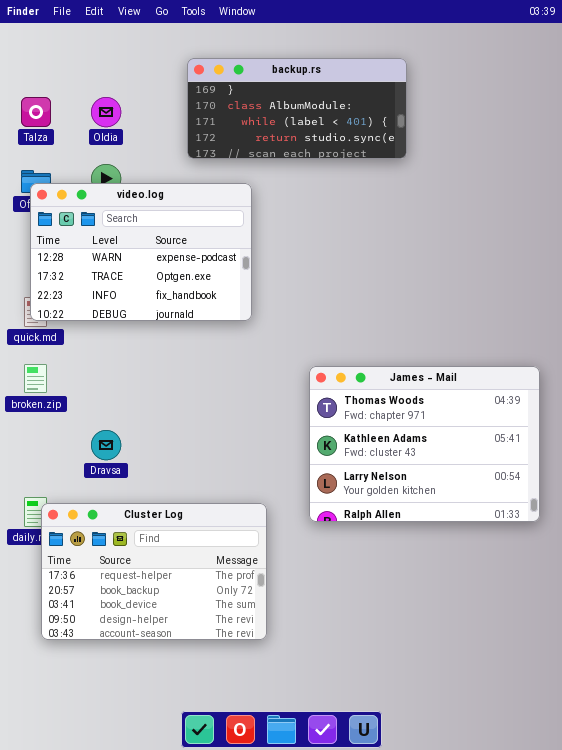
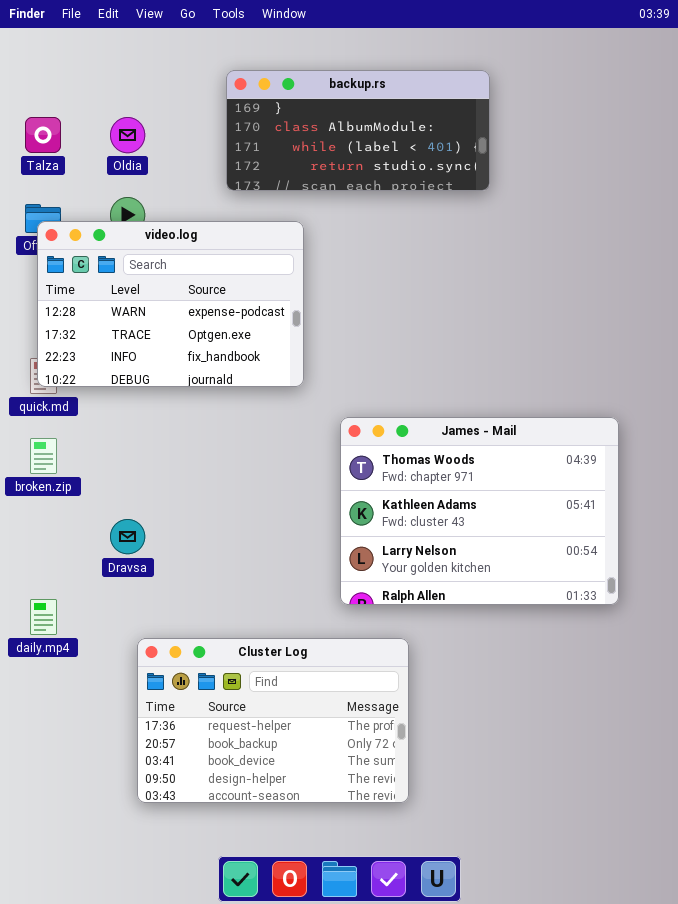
James - Mail: [309,366,540,522] -> [340,417,619,605], moved
Cluster Log: [41,503,267,640] -> [137,638,409,803], moved

